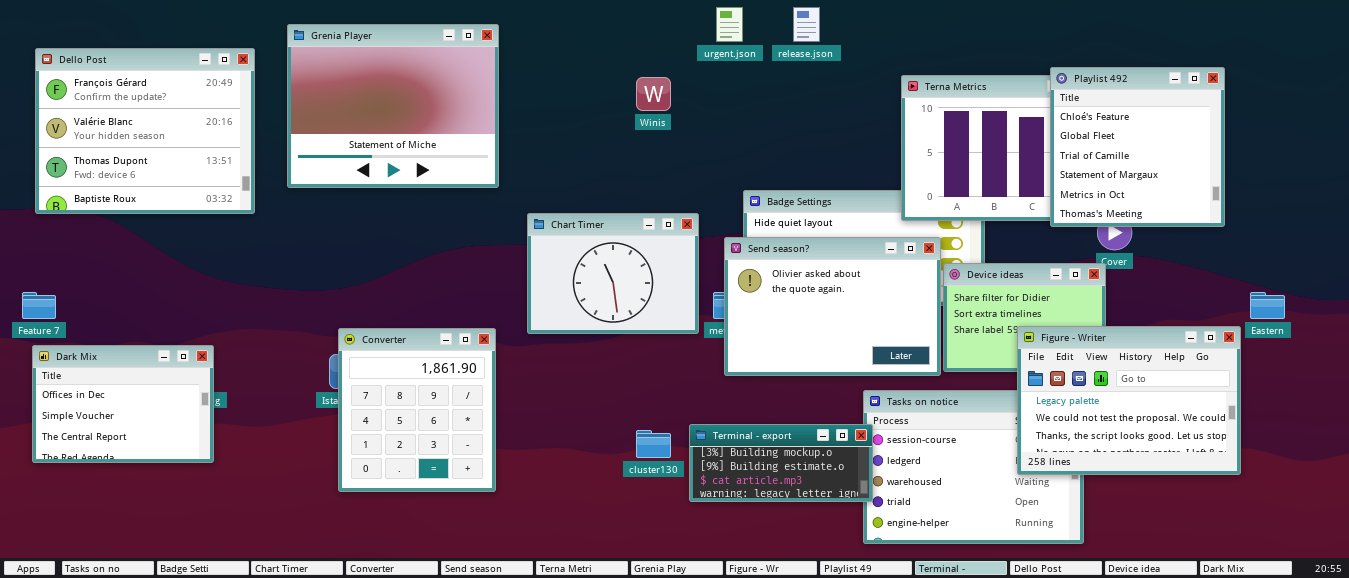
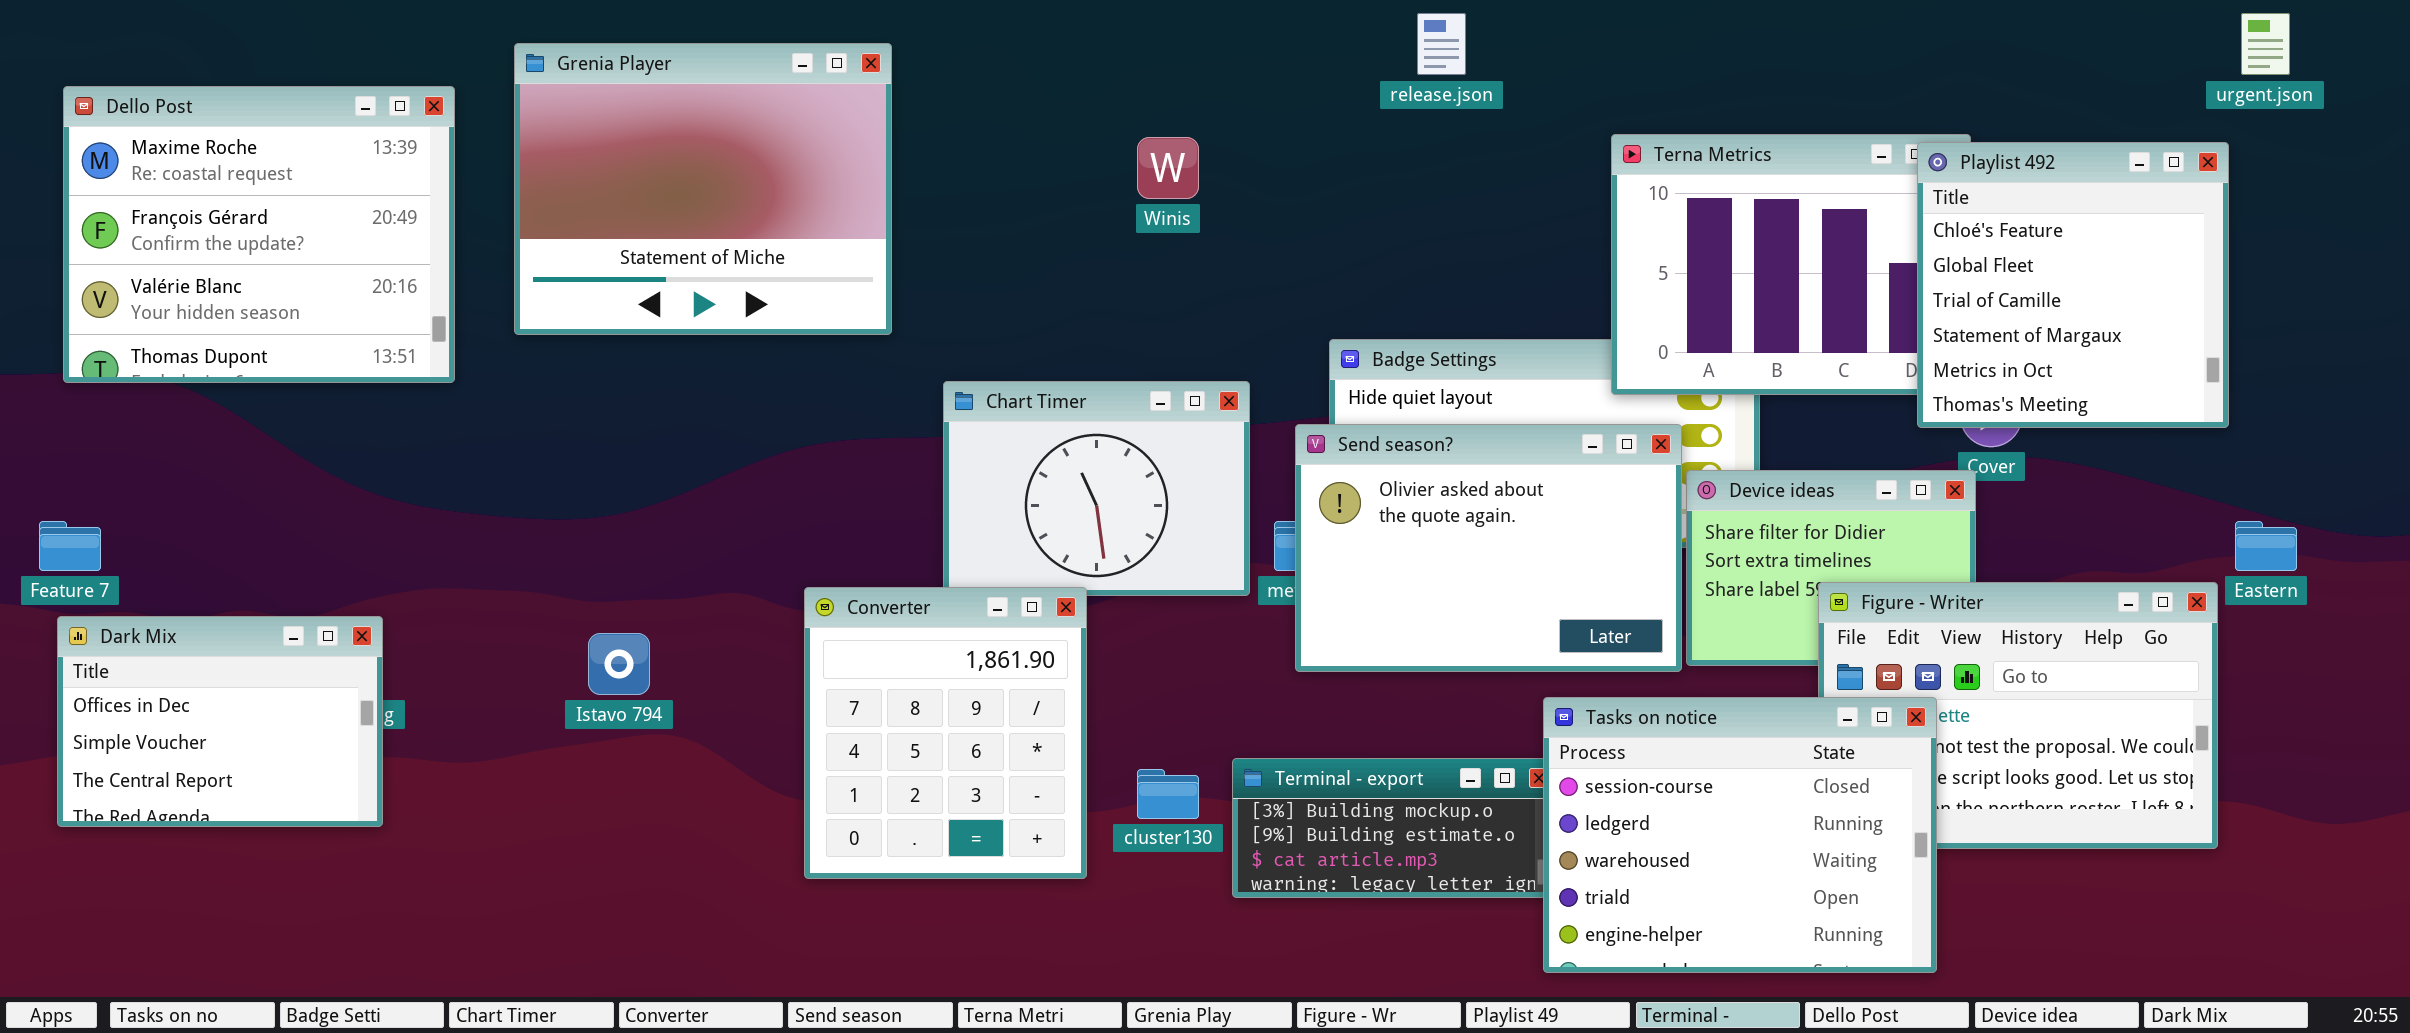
urgent.json: [716,7,743,42] -> [2241,13,2290,75], moved
Dello Post: [35,48,255,214] -> [63,86,455,383], scrolled up 1 row
Playlist 492: [1050,67,1225,227] -> [1917,142,2229,428], moved
Converter: [338,328,496,492] -> [804,587,1087,879], moved
Tasks on notice: [863,390,1084,544] -> [1543,697,1937,973], raised

